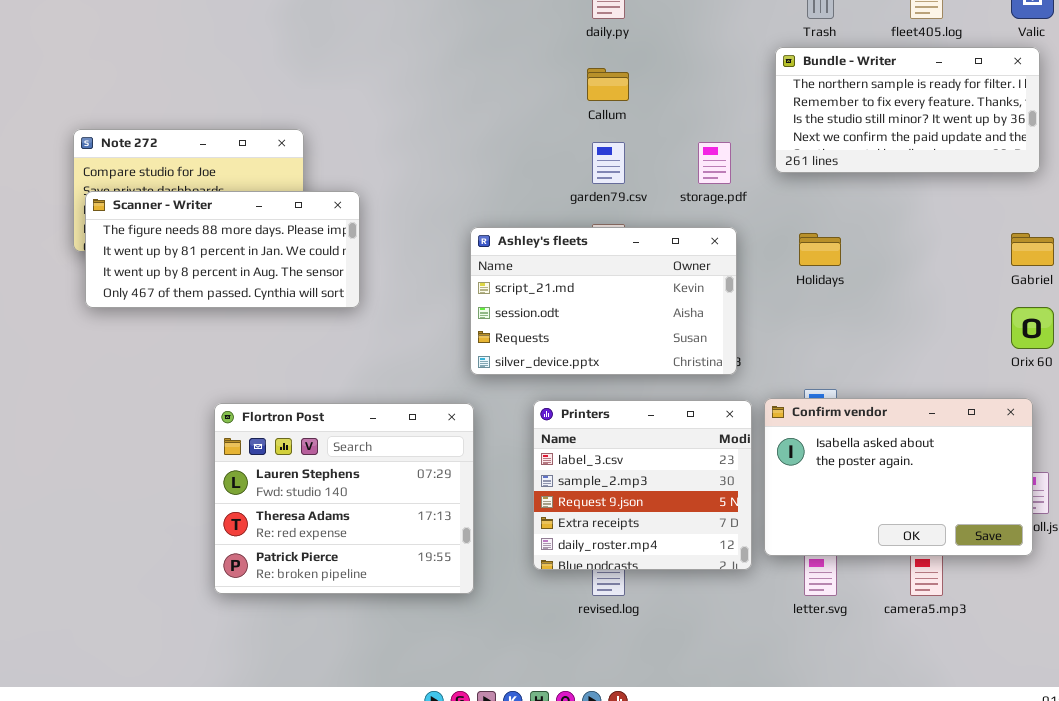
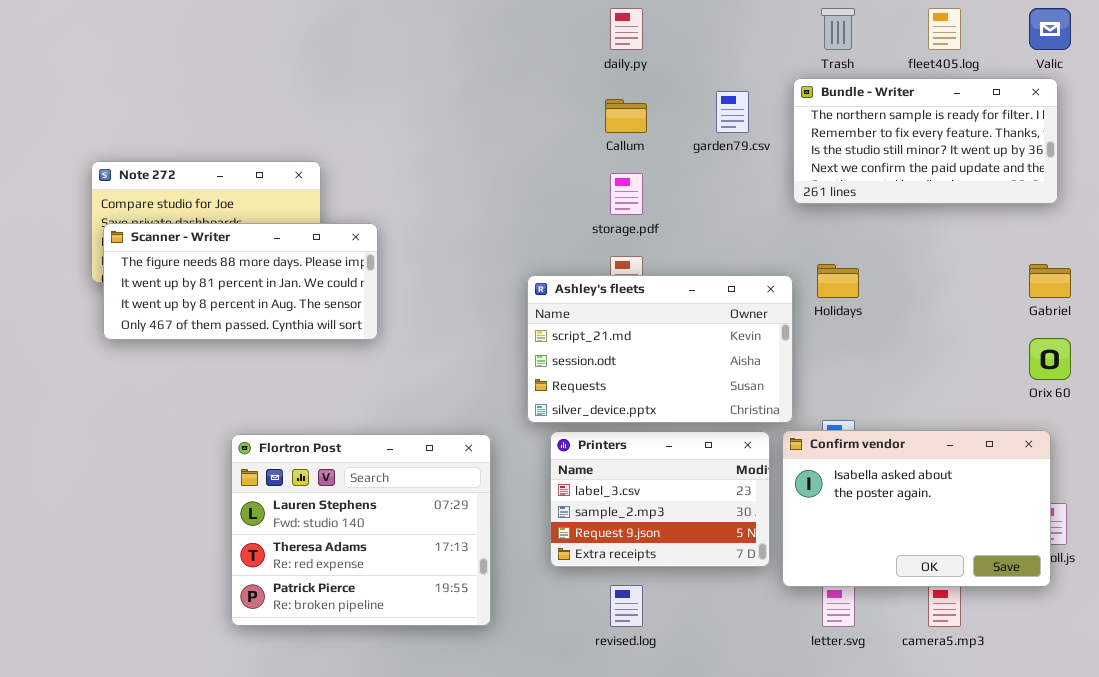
garden79.csv: [592,142,625,184] -> [716,91,749,133], moved
storage.pdf: [698,142,731,184] -> [610,173,643,215], moved
Ashley's fleets: [470,227,737,375] -> [527,275,793,423], moved
Printers: [533,400,752,570] -> [550,431,770,567], resized

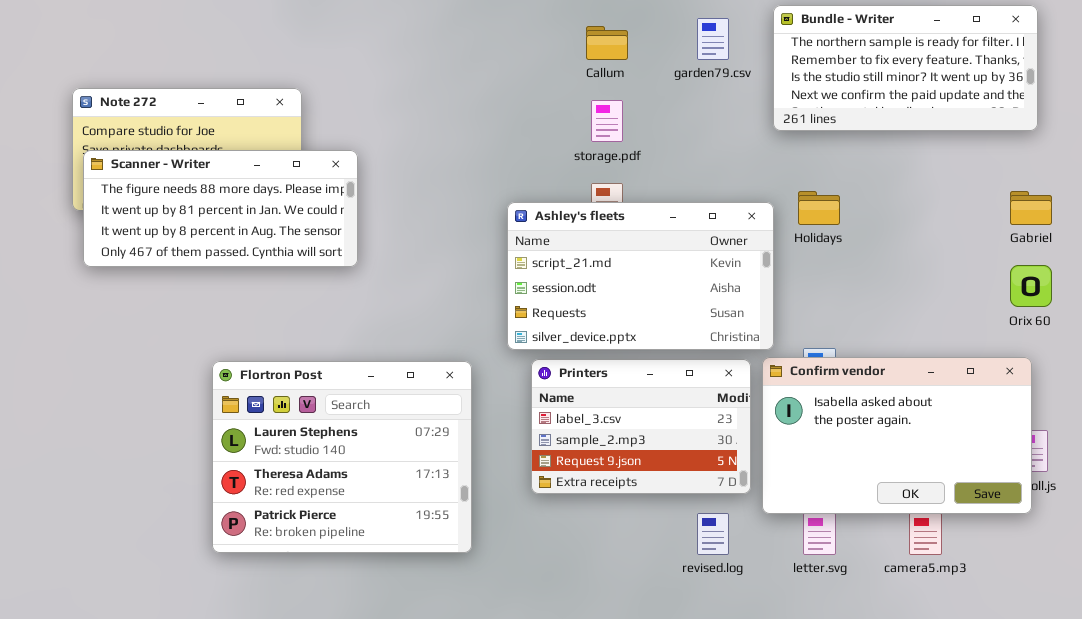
revised.log: [610,585,643,627] -> [697,513,729,555], moved

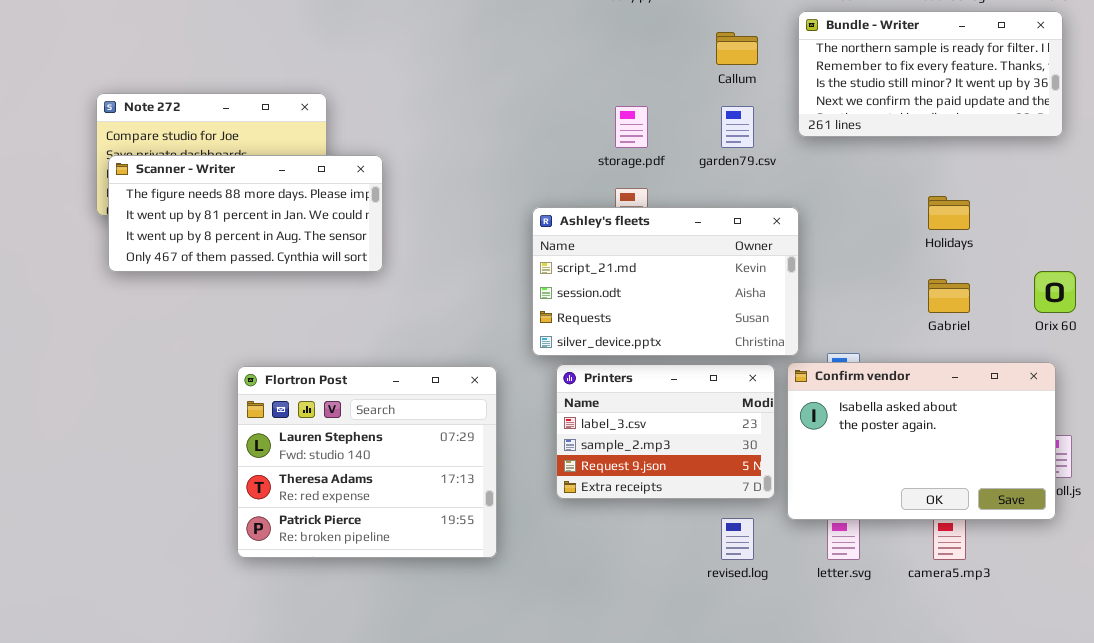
garden79.csv: [697,18,729,60] -> [721,106,754,148], moved
Callum: [586,26,628,60] -> [716,32,758,65], moved
Holidays: [798,191,840,225] -> [928,196,970,230], moved
Gabriel: [1010,191,1052,225] -> [928,279,970,313], moved

